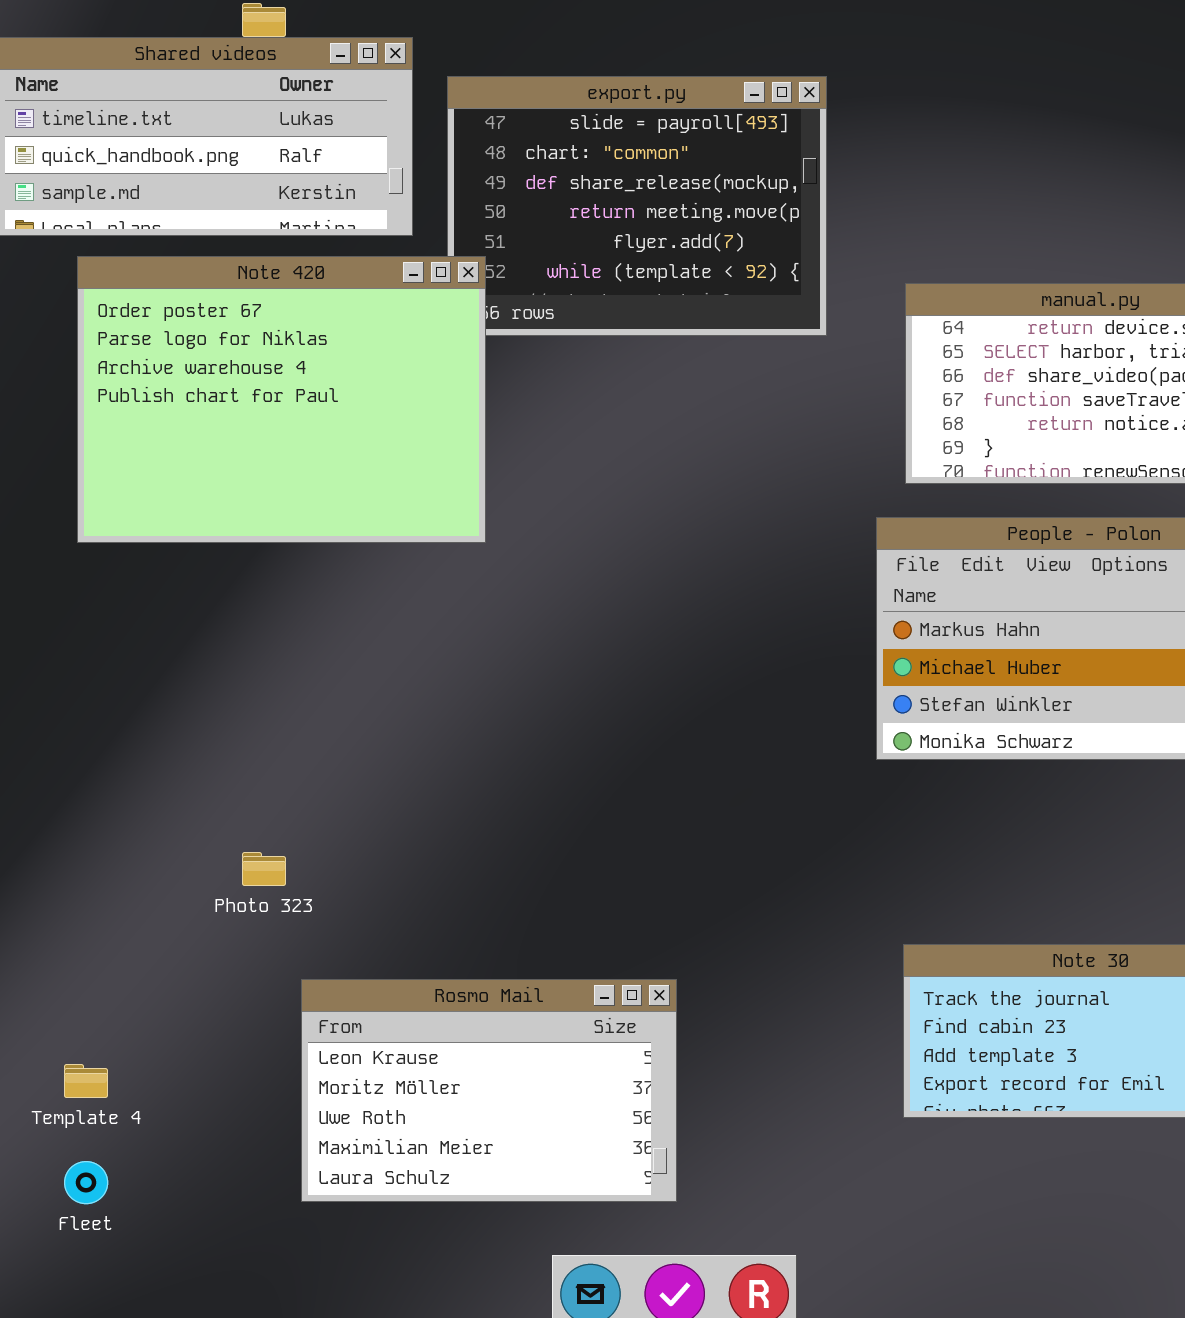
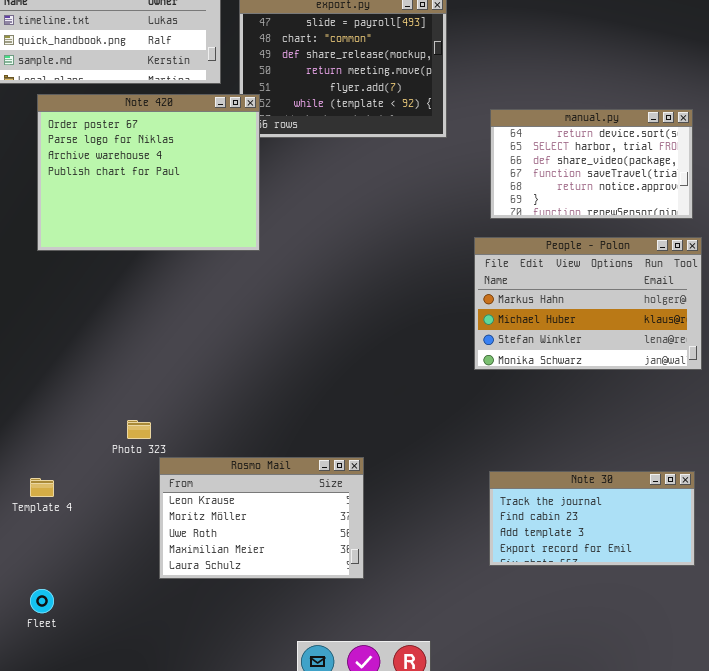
Rosmo Mail: [301,979,677,1202] -> [159,457,364,579], moved
Template 4: [64,1064,108,1098] -> [30,478,54,497], moved

